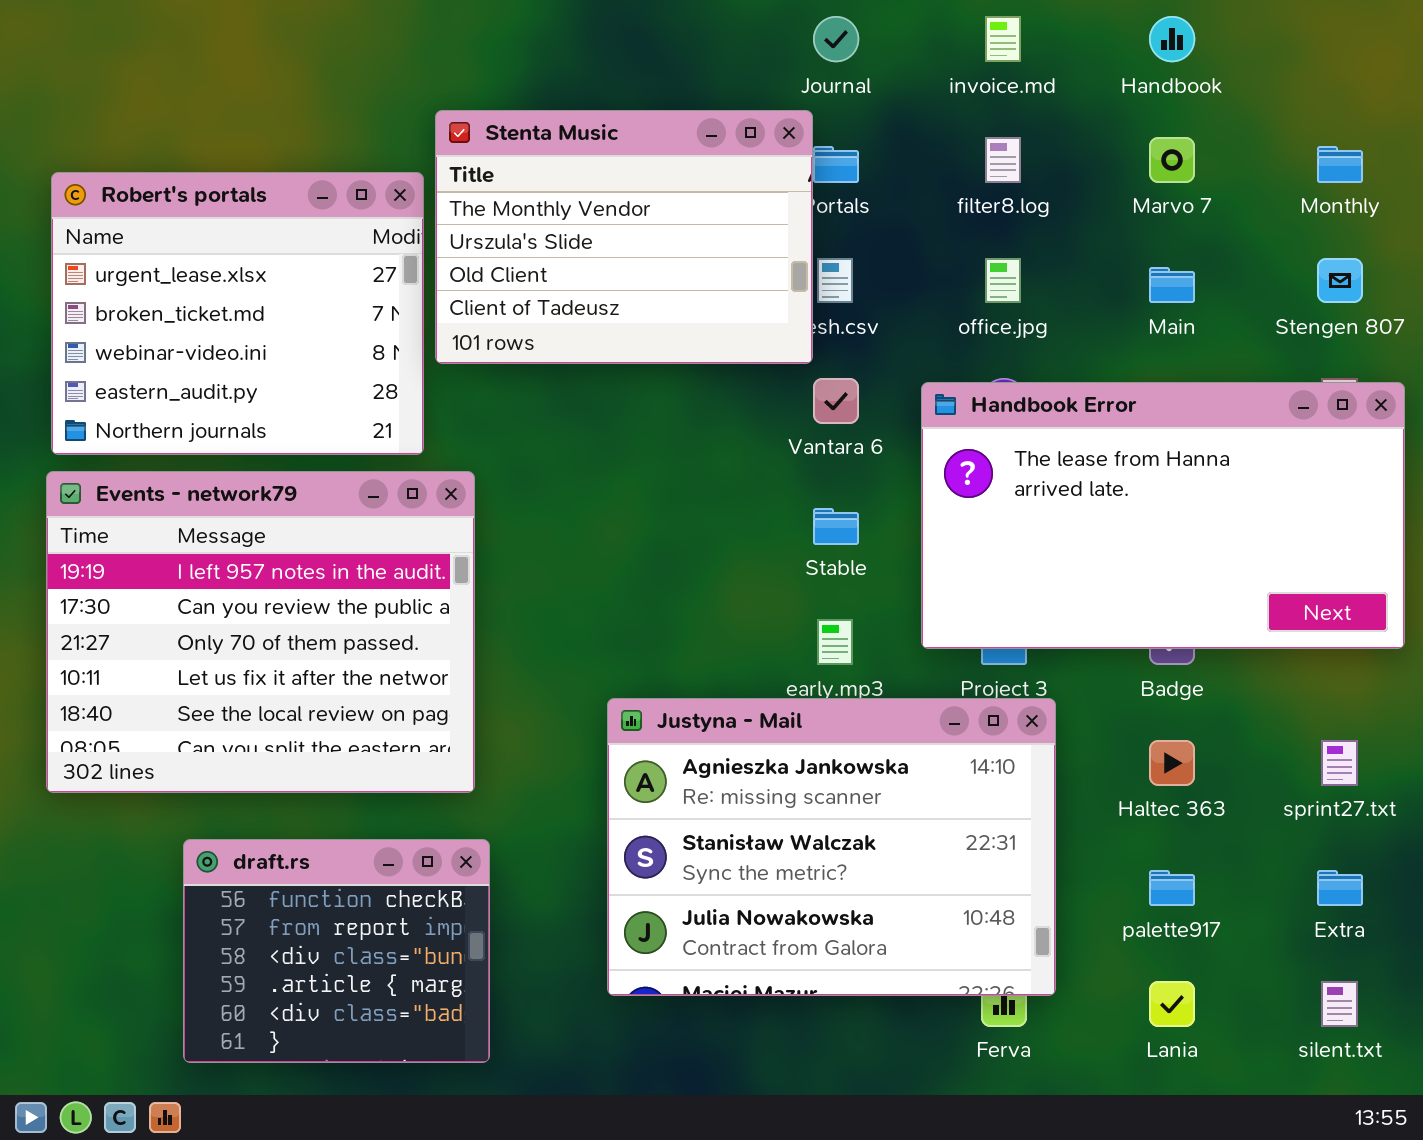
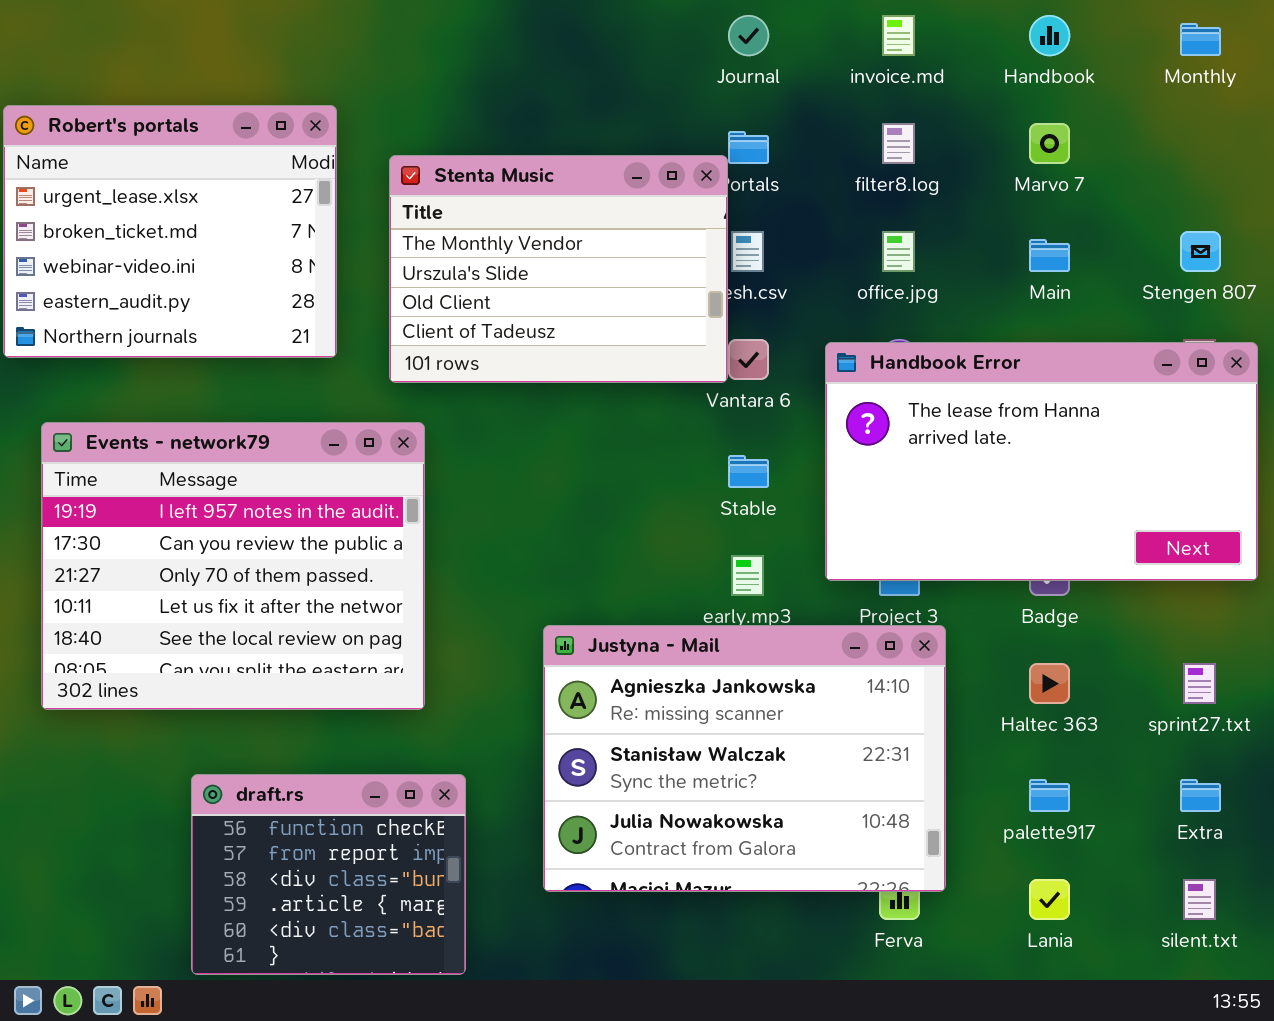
Stenta Music: [435,110,813,364] -> [389,155,728,383], moved
Monthly: [1317,146,1363,183] -> [1180,23,1221,56], moved
Robert's portals: [51,172,424,455] -> [3,105,337,358], moved
draft.rs: [183,839,490,1063] -> [191,774,466,975], moved

